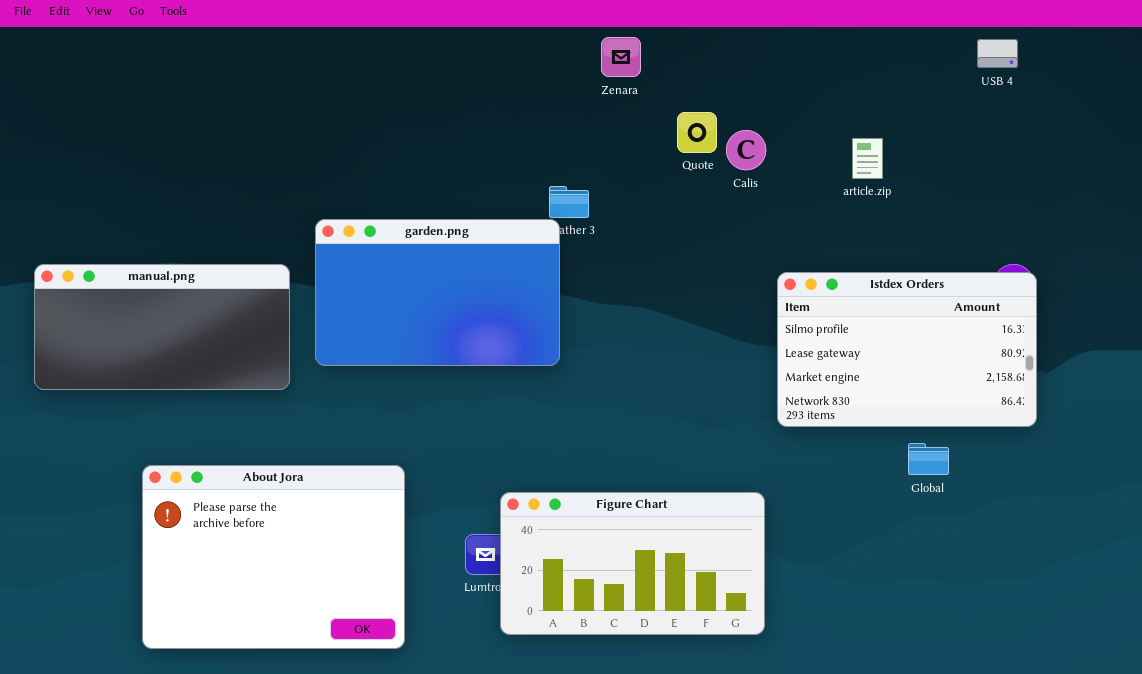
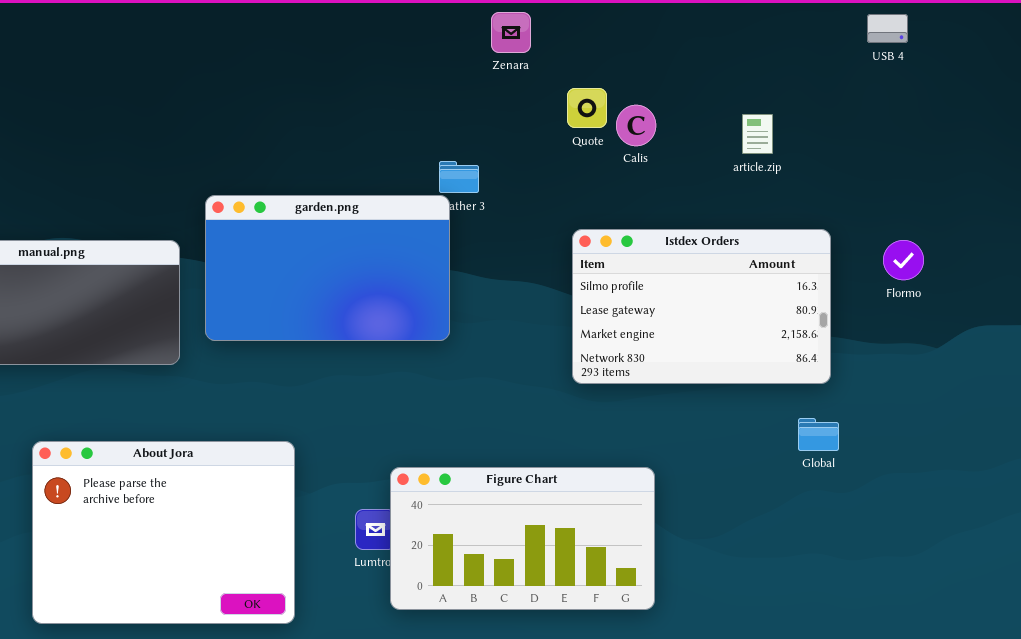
Istdex Orders: [777,272,1037,427] -> [572,229,831,384], moved

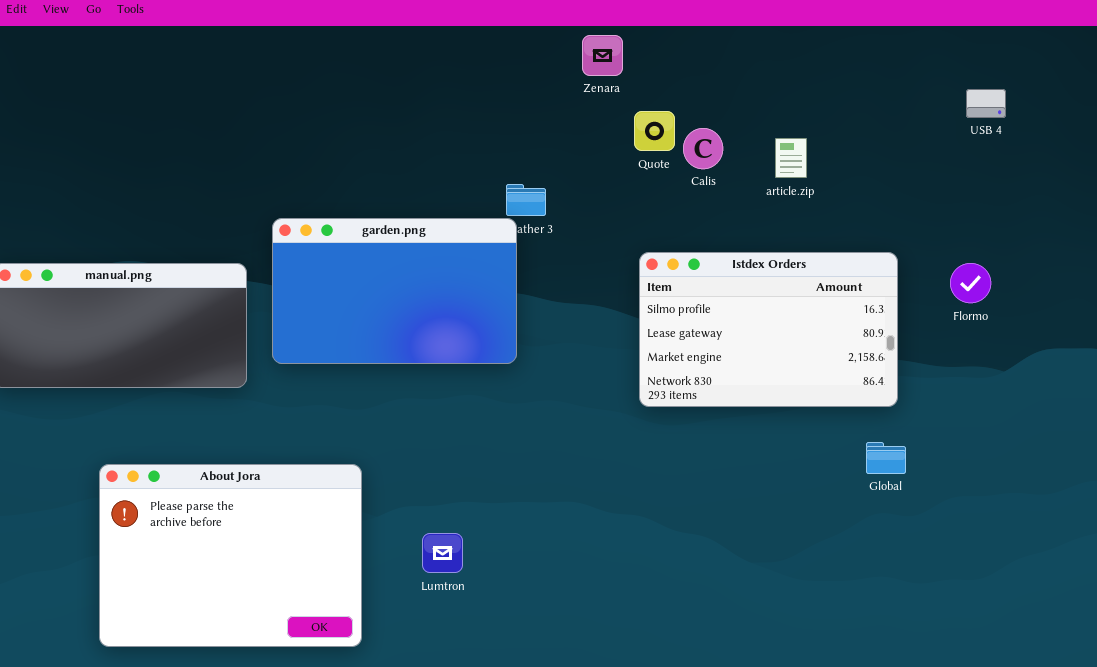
Zenara: [491,12,531,53] -> [582,35,623,76], moved
USB 4: [867,14,908,43] -> [966,89,1006,118], moved
article.zip: [742,114,773,154] -> [775,138,807,178], moved
Figure Chart: [390,467,655,610] -> none, closed

